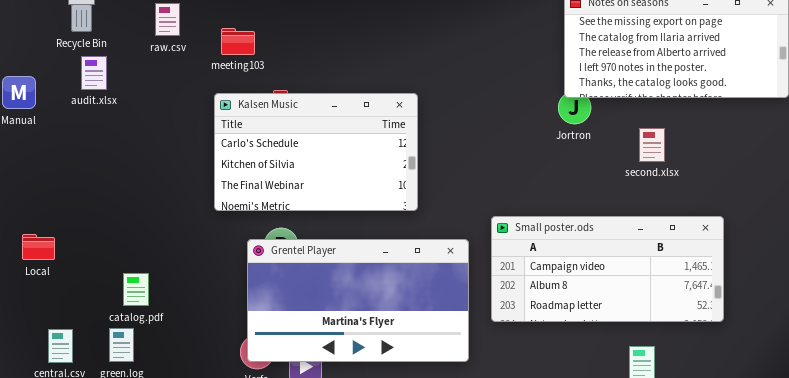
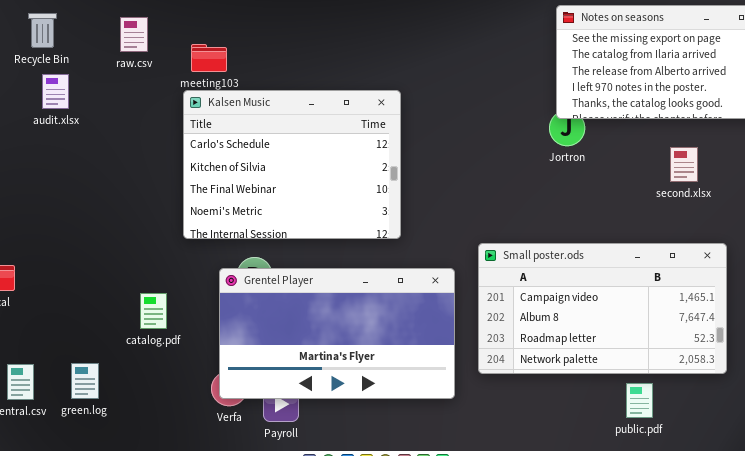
Kalsen Music: [214,93,418,211] -> [183,90,401,239], resized
second.xlsx: [639,128,665,162] -> [670,147,698,182], moved
Small poster.ods: [491,216,724,322] -> [478,243,727,374], resized
catalog.pdf: [123,273,149,306] -> [140,293,167,329], moved

